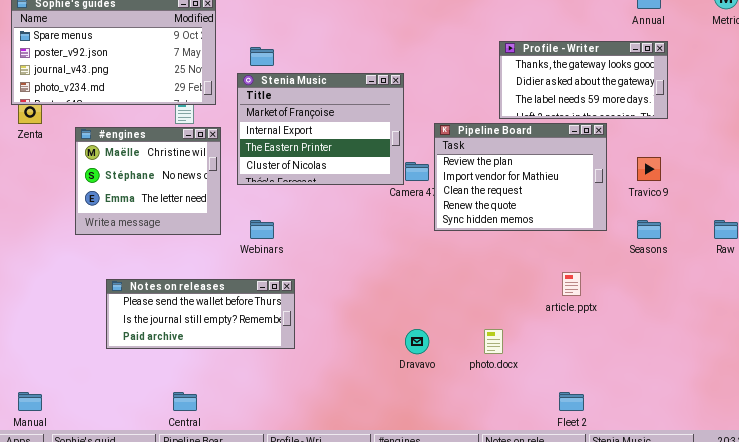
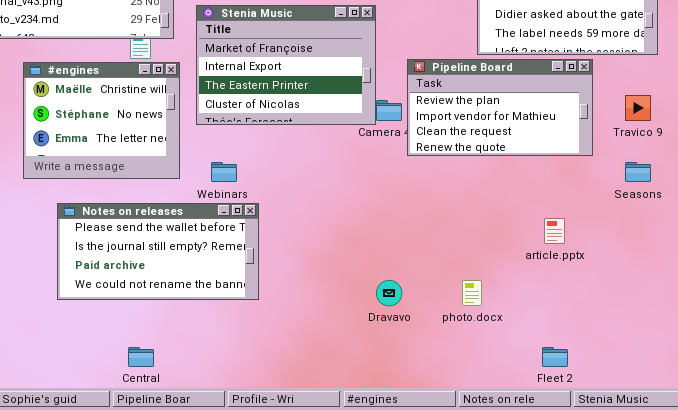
Pipeline Board: [434,123,607,231] -> [407,59,593,156], resized
Notes on releases: [106,279,295,349] -> [57,203,259,300], resized

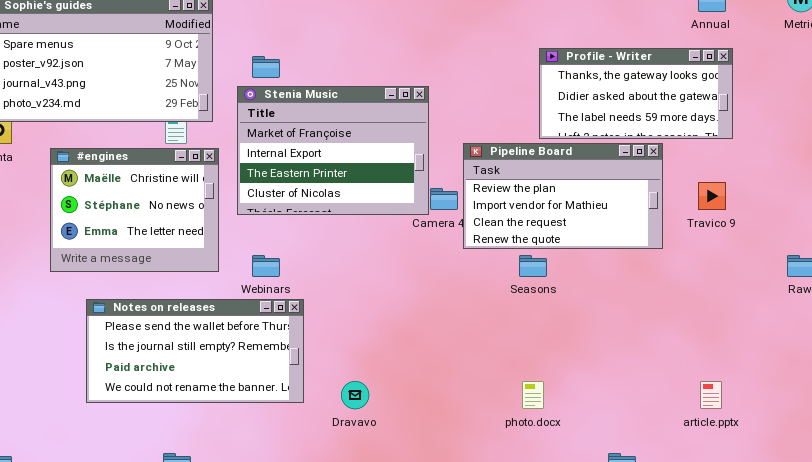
Seasons: [625,162,651,182] -> [519,255,547,277], moved
article.pptx: [544,218,565,244] -> [700,381,722,409], moved
Dravavo: [376,280,402,306] -> [341,381,369,409], moved

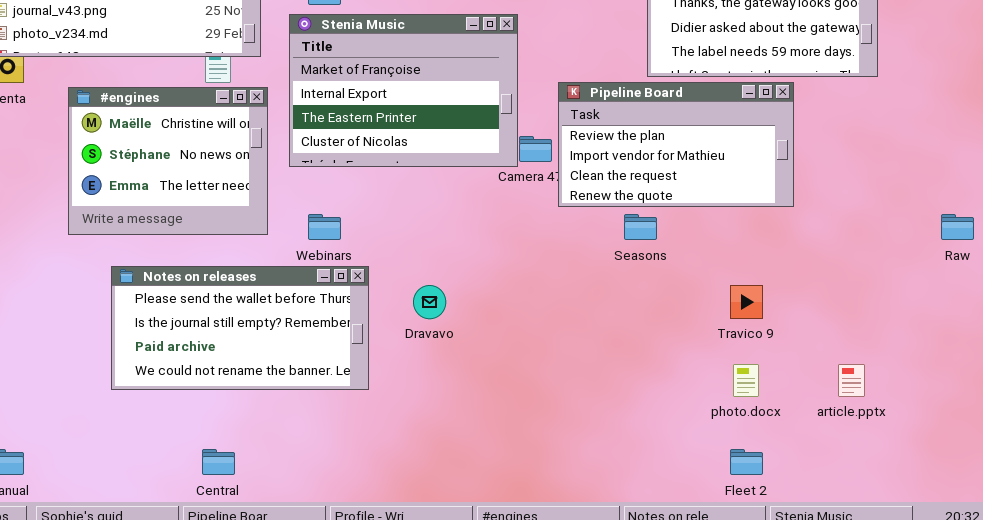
Travico 9: [698,182,726,210] -> [730,285,763,319], moved
Dravavo: [341,381,369,409] -> [413,285,446,319], moved
photo.docx: [522,381,544,409] -> [733,364,759,397], moved

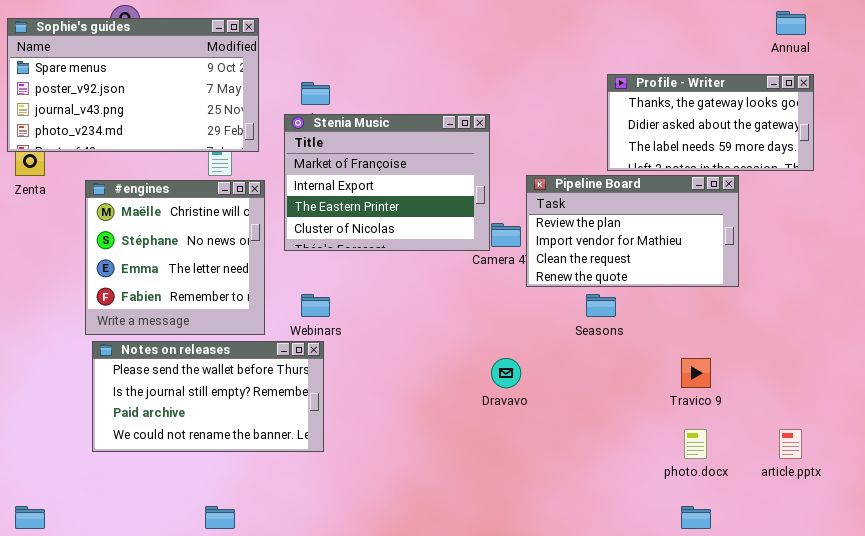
#engines: [68,87,268,235] -> [85,180,265,335], resized
Notes on releases: [111,266,369,390] -> [92,341,324,452], moved
Dravavo: [413,285,446,319] -> [491,358,521,388], moved

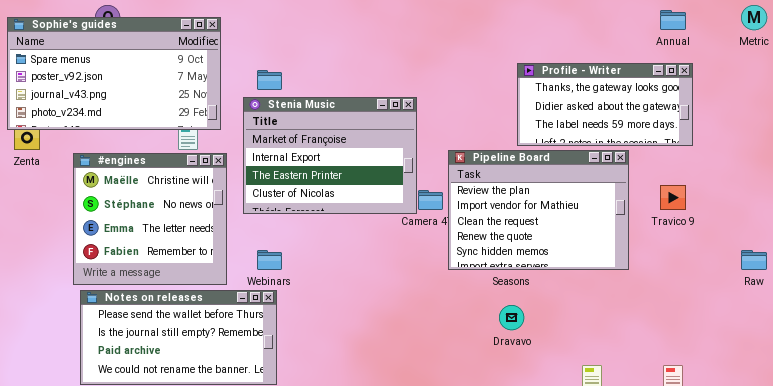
Pipeline Board: [526,175,739,287] -> [448,150,629,270], resized
Dravavo: [491,358,521,388] -> [499,305,524,330], moved
Travico 9: [681,358,711,388] -> [660,185,686,210], moved

